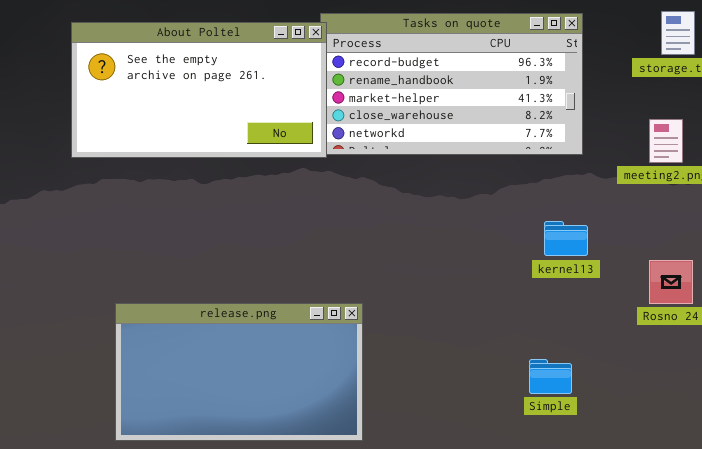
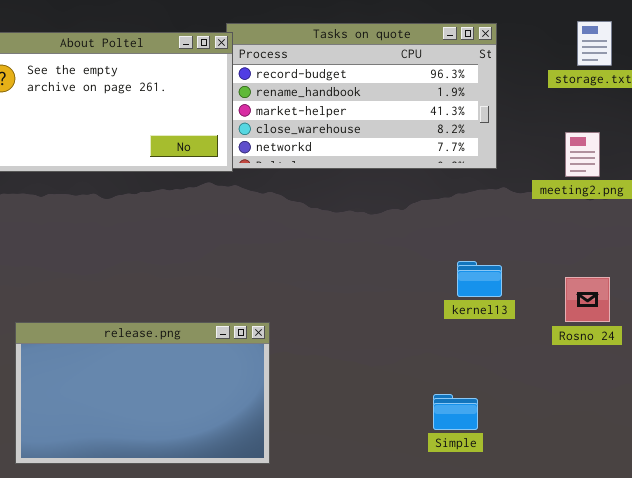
kernel13: [544,221,588,256] -> [457,261,502,297], moved
Simple: [529,359,572,394] -> [433,394,478,430], moved

